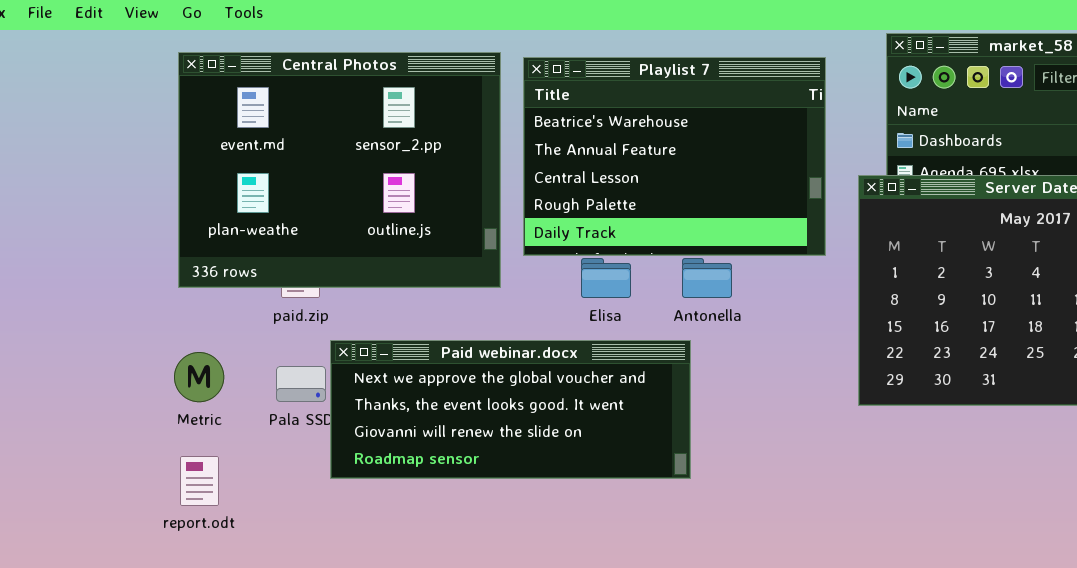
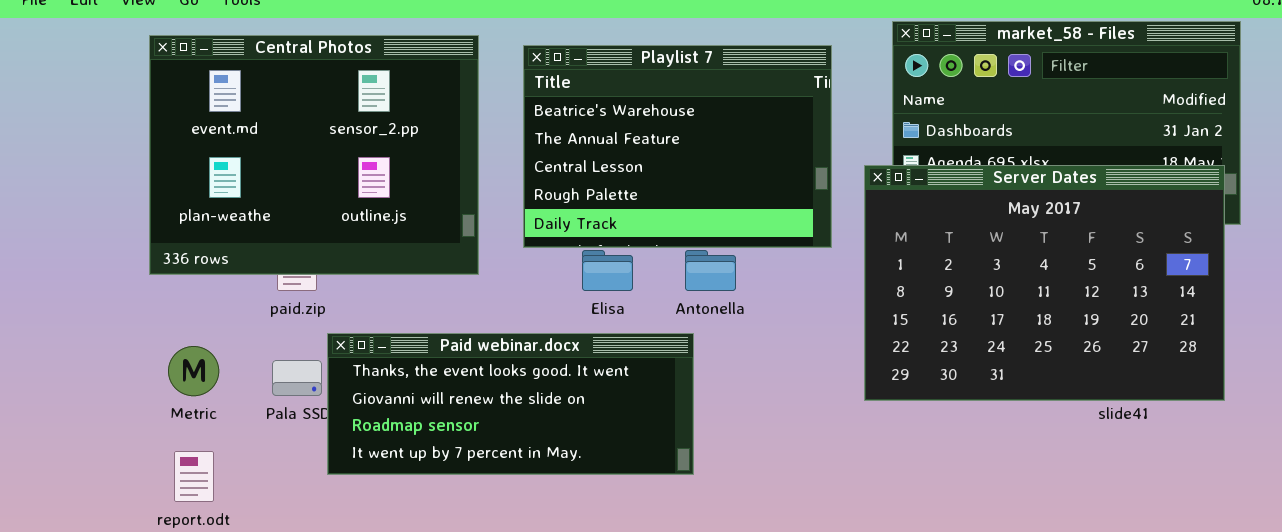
Central Photos: [178,52,501,288] -> [149,35,479,275], moved
Paid webinar.docx: [330,340,691,479] -> [327,333,694,475], scrolled down 1 row

